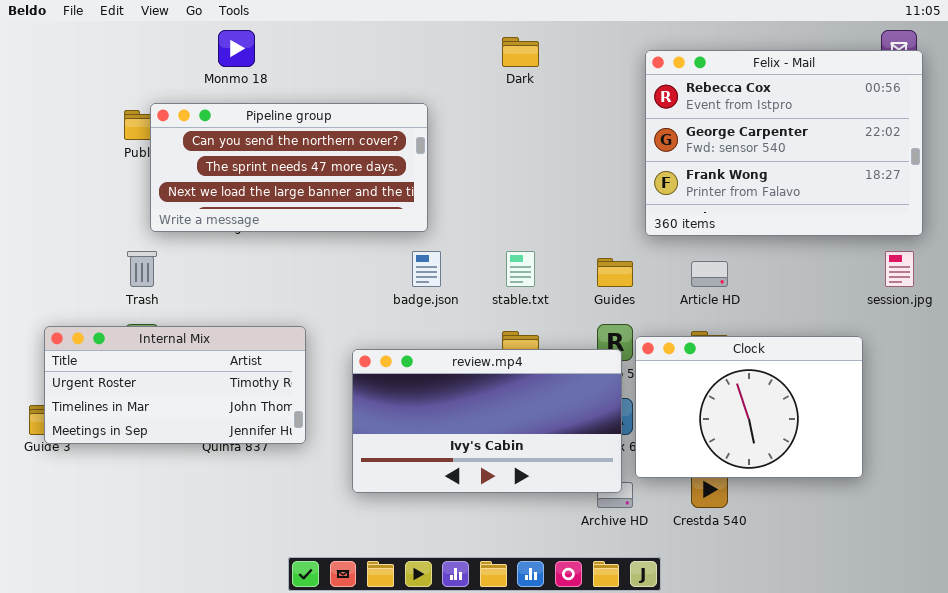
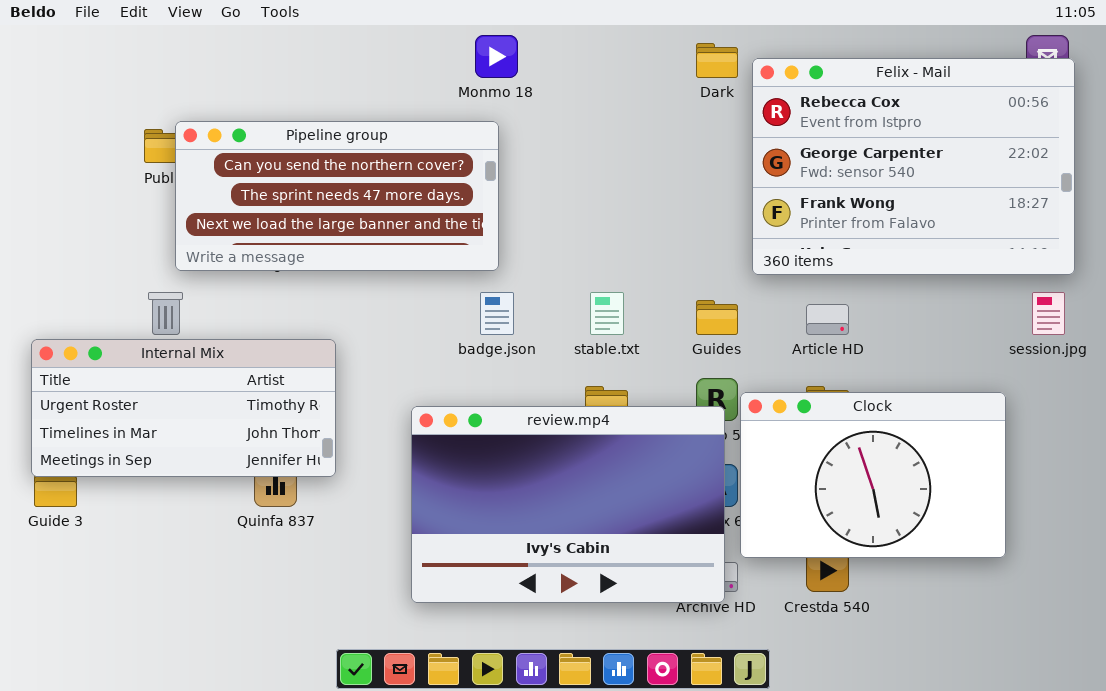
Monmo 18: [218,30,255,67] -> [475,35,518,78], moved
Dark: [502,37,539,67] -> [696,43,738,78], moved
Internal Mix: [44,326,306,444] -> [31,339,336,477], moved
review.mp4: [352,349,622,493] -> [411,406,725,603], resized

